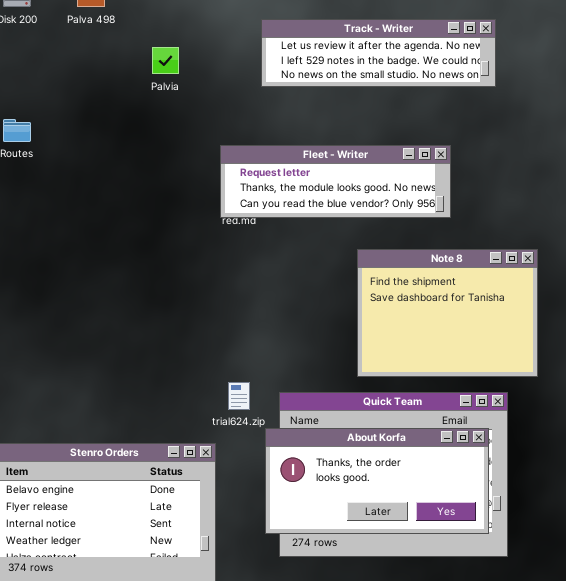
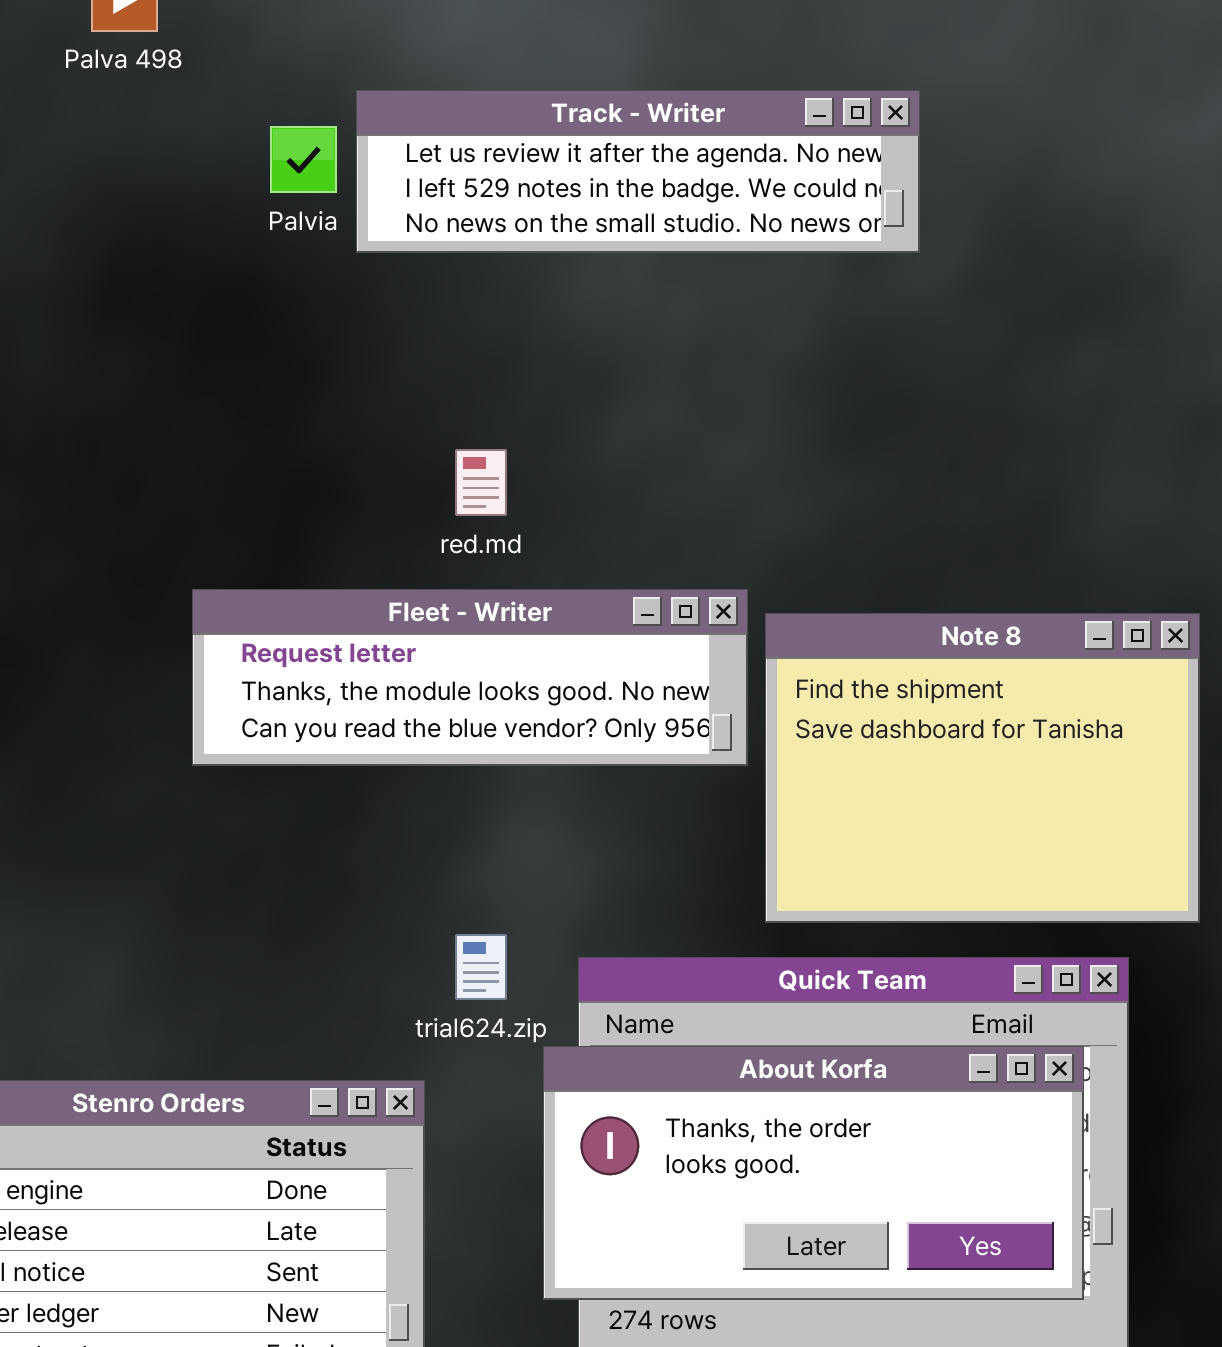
Track - Writer: [261,19,496,87] -> [356,90,920,253], moved
Fleet - Writer: [220,145,451,218] -> [192,589,748,766], moved

